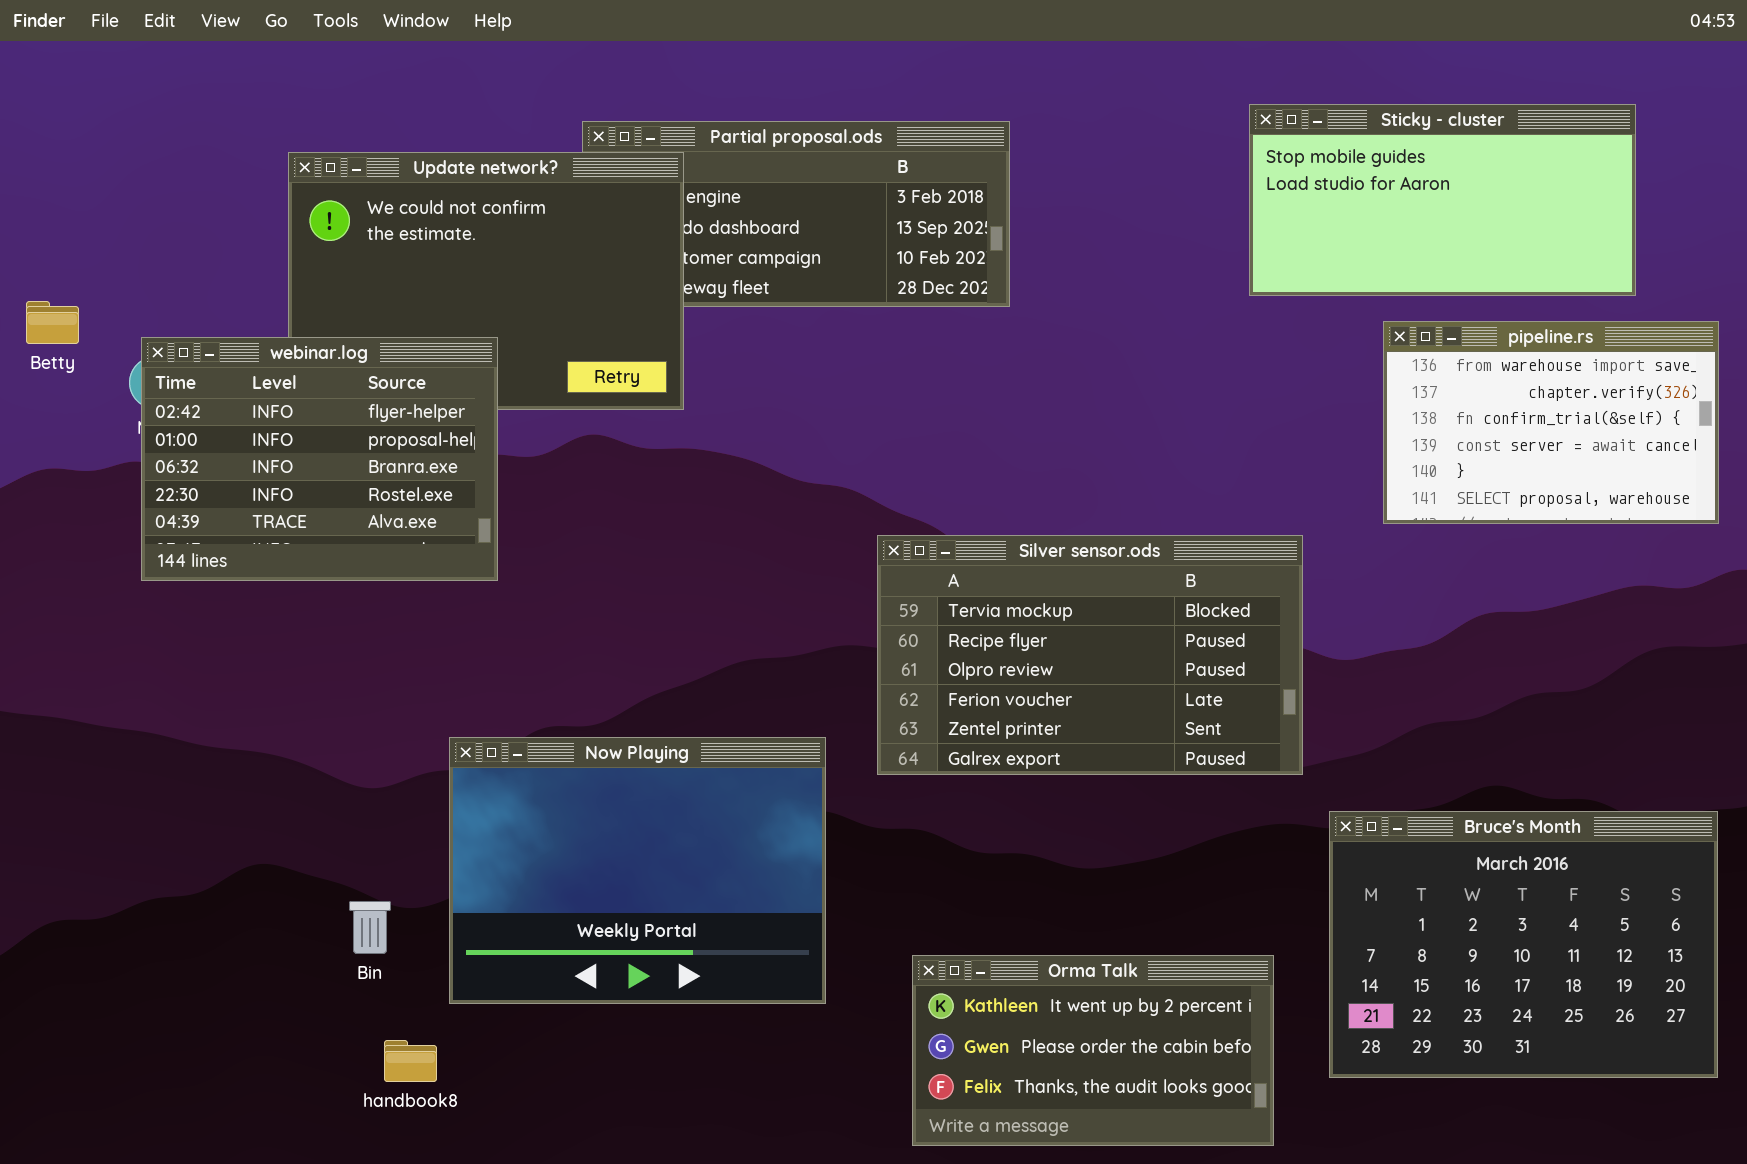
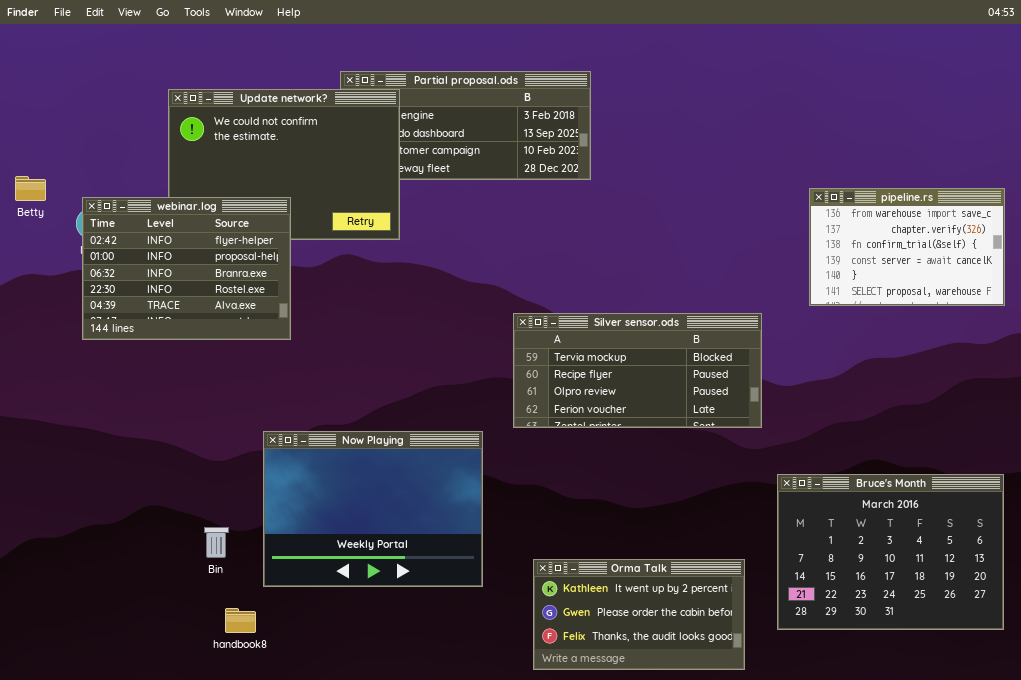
Sticky - cluster: [1249,104,1636,296] -> none, closed
Silver sensor.ods: [877,535,1303,775] -> [513,313,762,428], resized

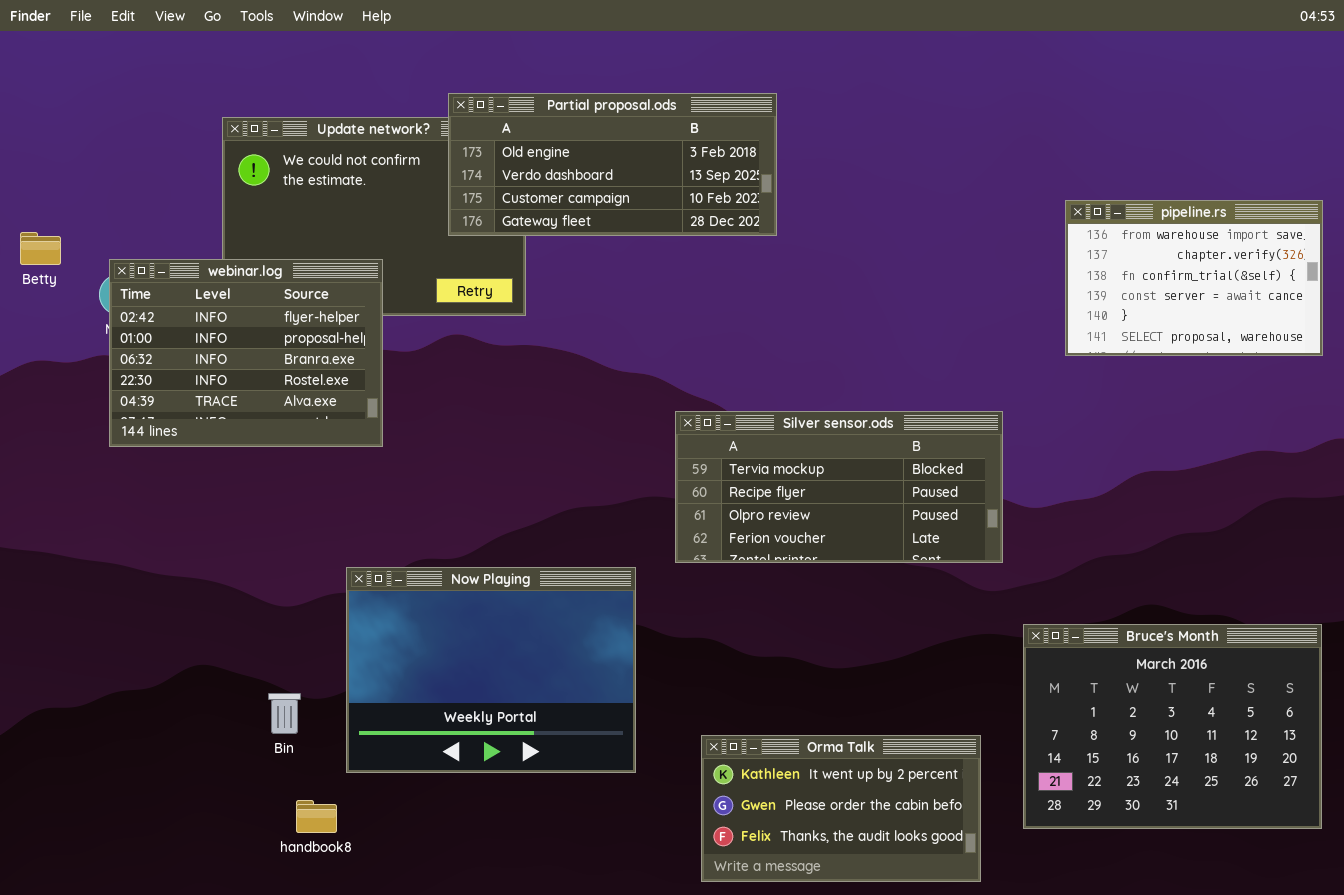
Partial proposal.ods: [340,71,591,180] -> [448,93,777,236], raised
pipeline.rs: [809,188,1005,306] -> [1065,200,1323,356], moved

